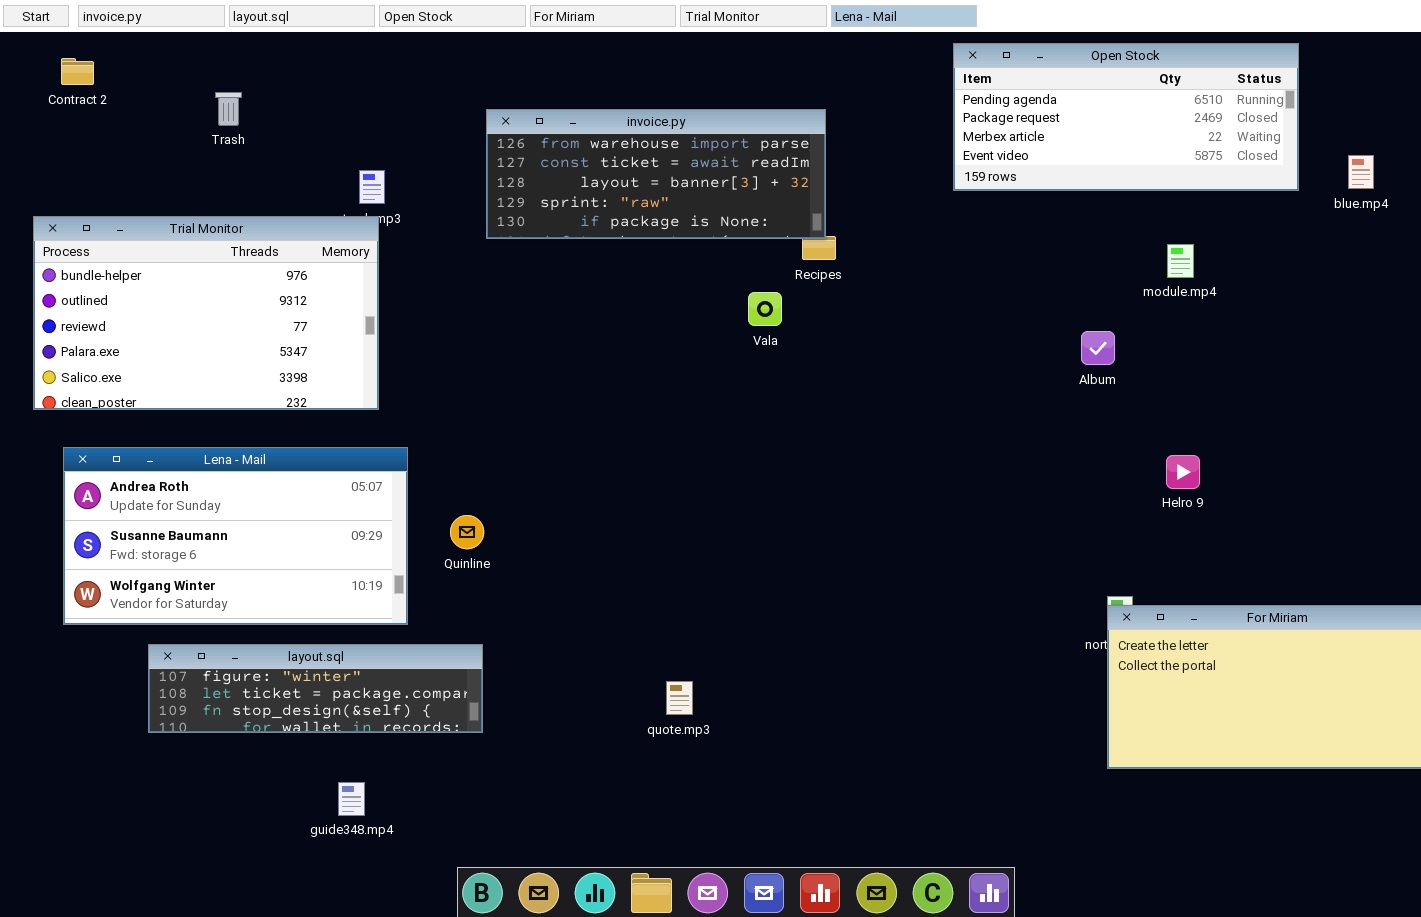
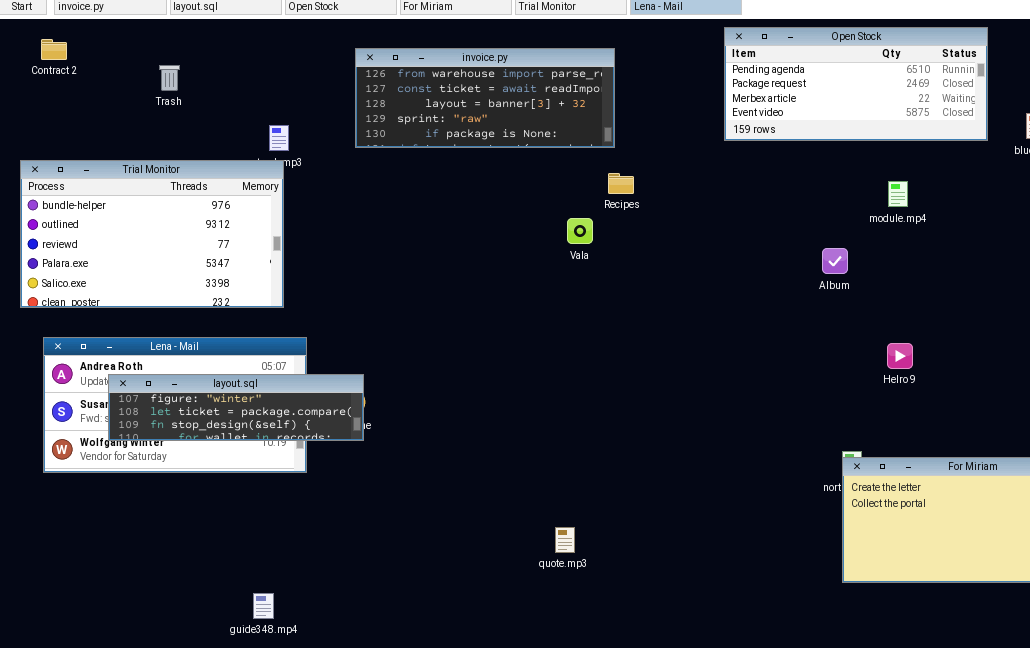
invoice.py: [486,109,826,239] -> [355,48,615,148], moved
layout.sql: [148,644,483,733] -> [108,374,364,441], moved
quote.mp3: [666,681,693,715] -> [555,527,575,553], moved

